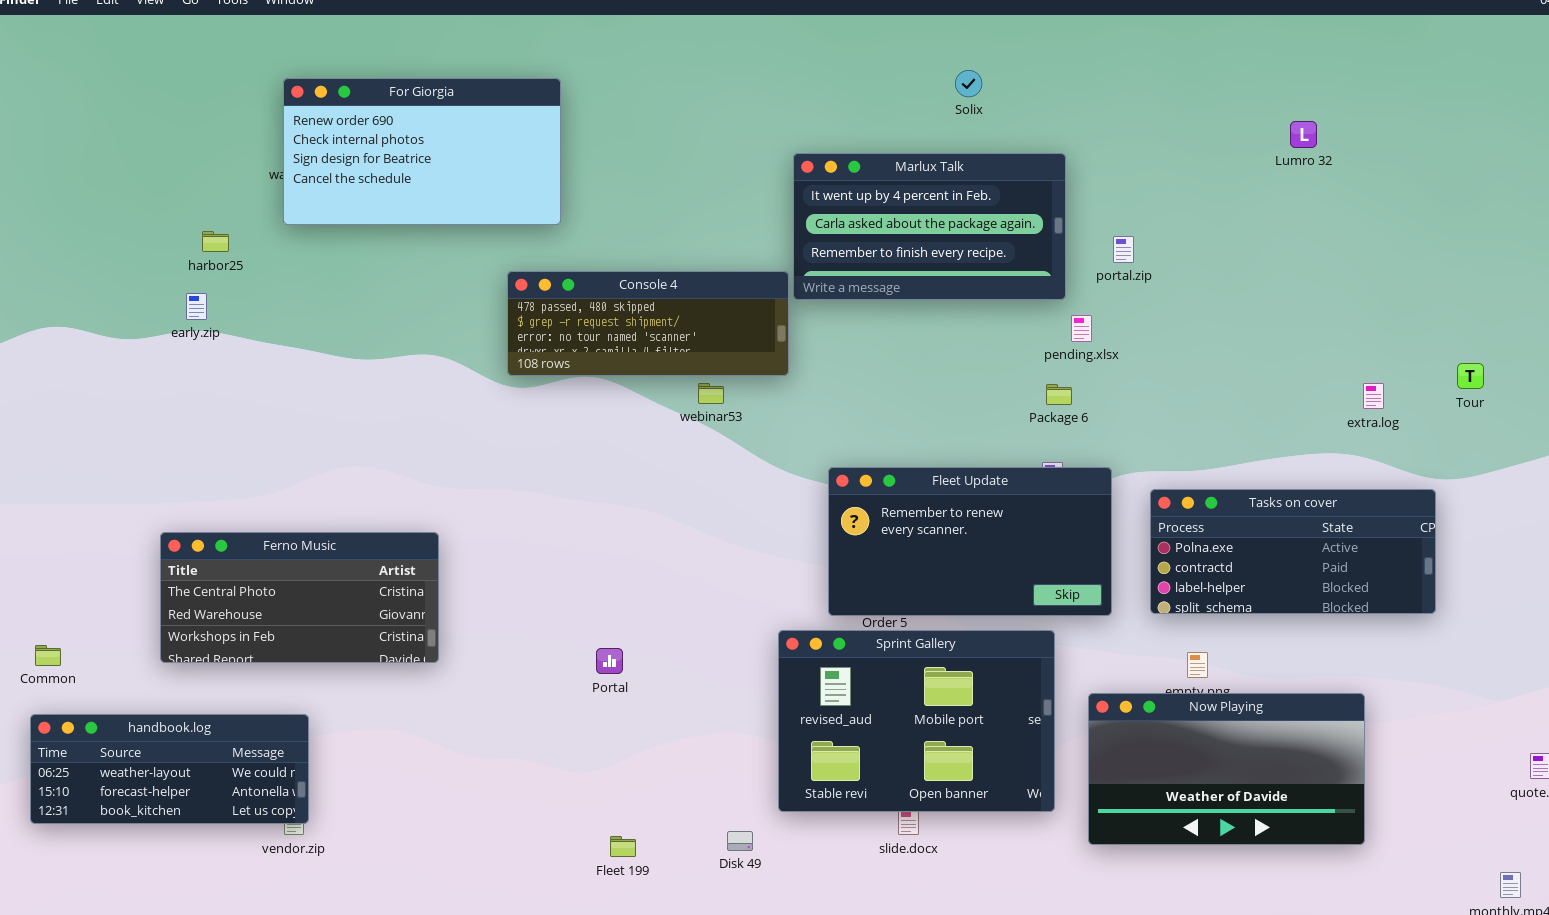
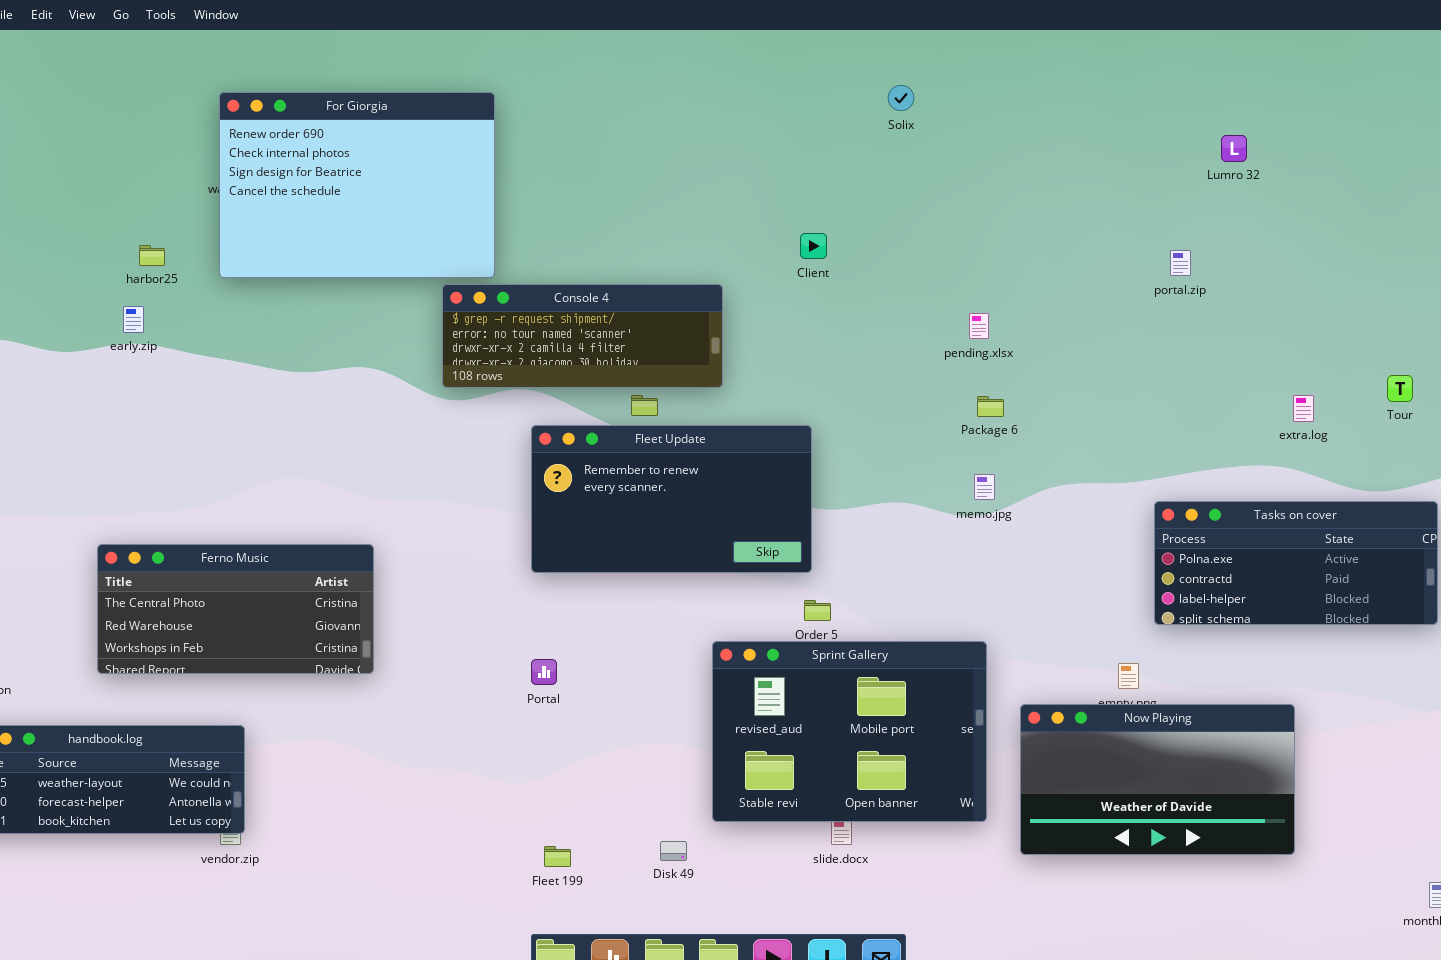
For Giorgia: [283,78,561,225] -> [219,92,495,278], resized
Marlux Talk: [793,153,1066,300] -> none, closed
portal.zip: [1113,236,1134,263] -> [1170,250,1191,276], moved
Console 4: [507,271,789,376] -> [442,284,723,388], scrolled down 1 row
pending.xlsx: [1071,315,1092,342] -> [969,313,989,339], moved
Fleet Update: [828,467,1112,616] -> [531,425,812,573], moved
Tasks on cover: [1150,489,1436,614] -> [1154,501,1438,625], moved

